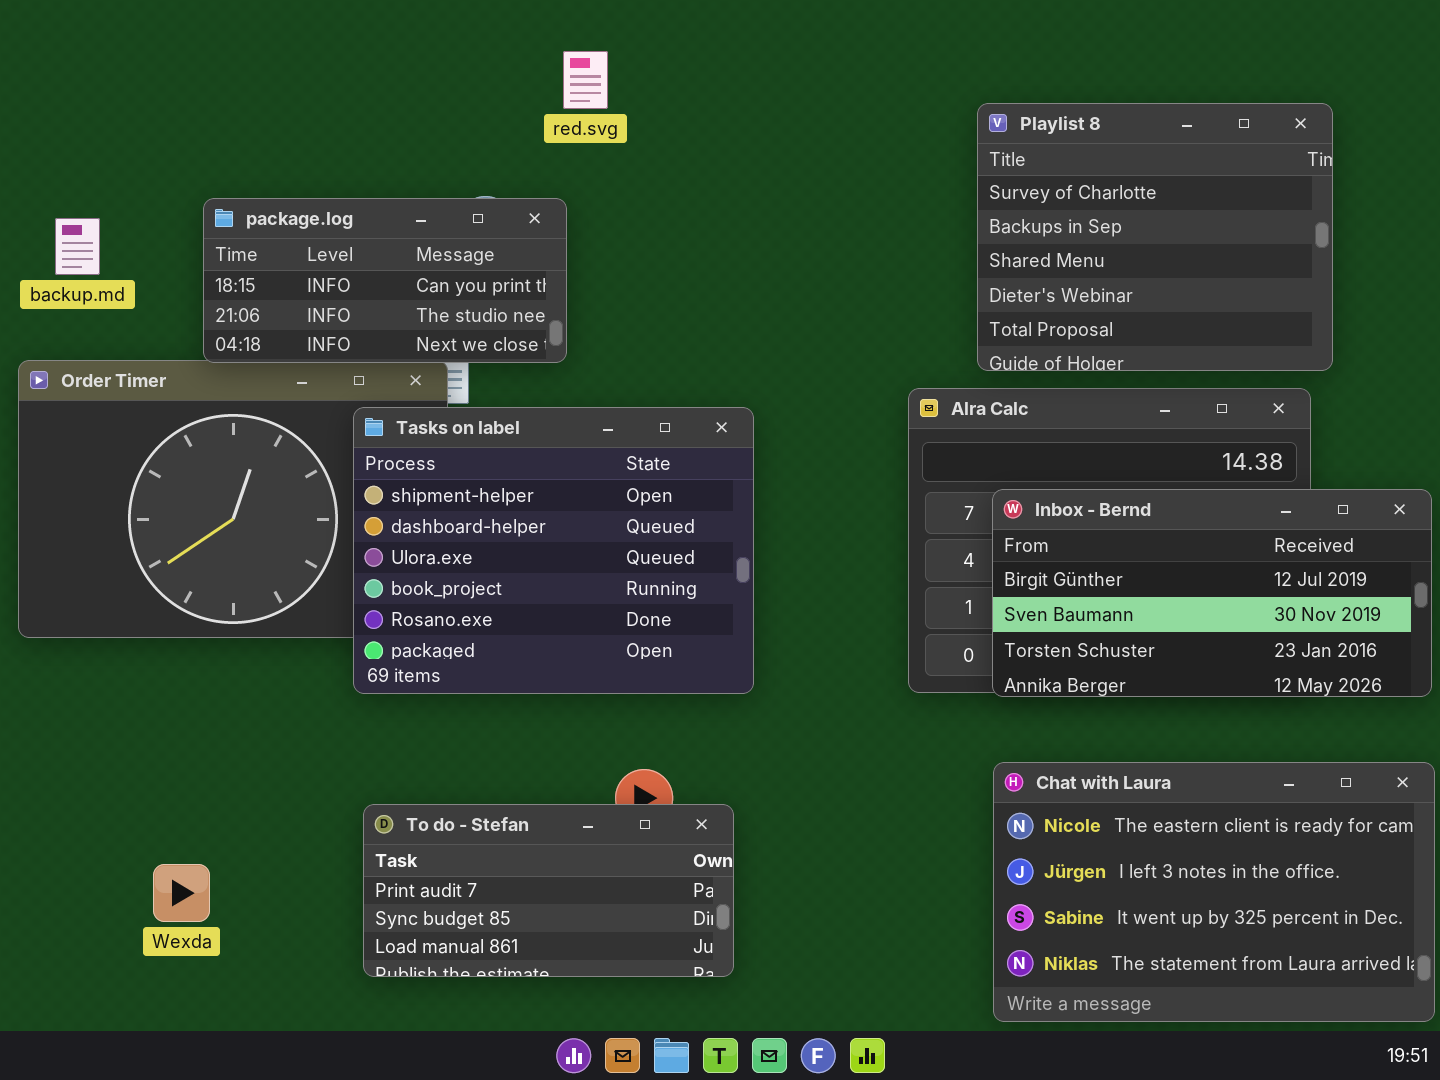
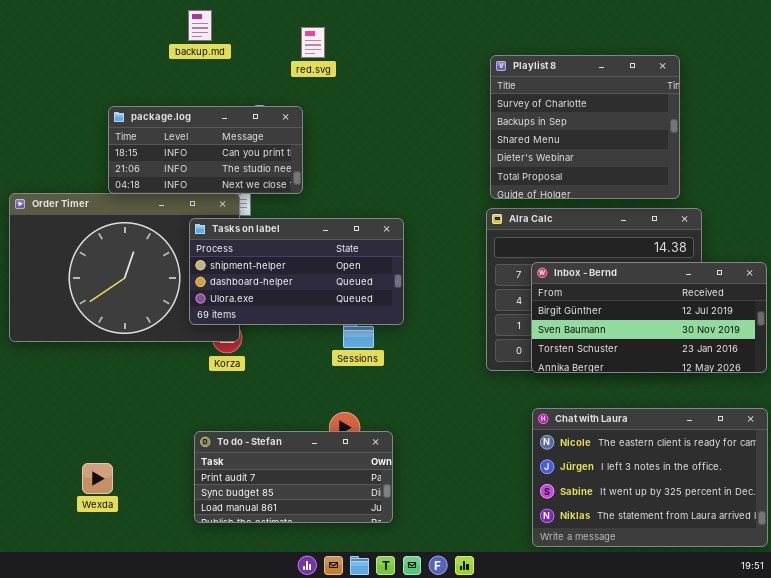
Playlist 8: [977,103,1333,371] -> [490,55,680,199], moved
backup.md: [55,218,100,275] -> [188,10,212,41], moved
Tasks on label: [353,407,754,694] -> [189,218,404,325], resized

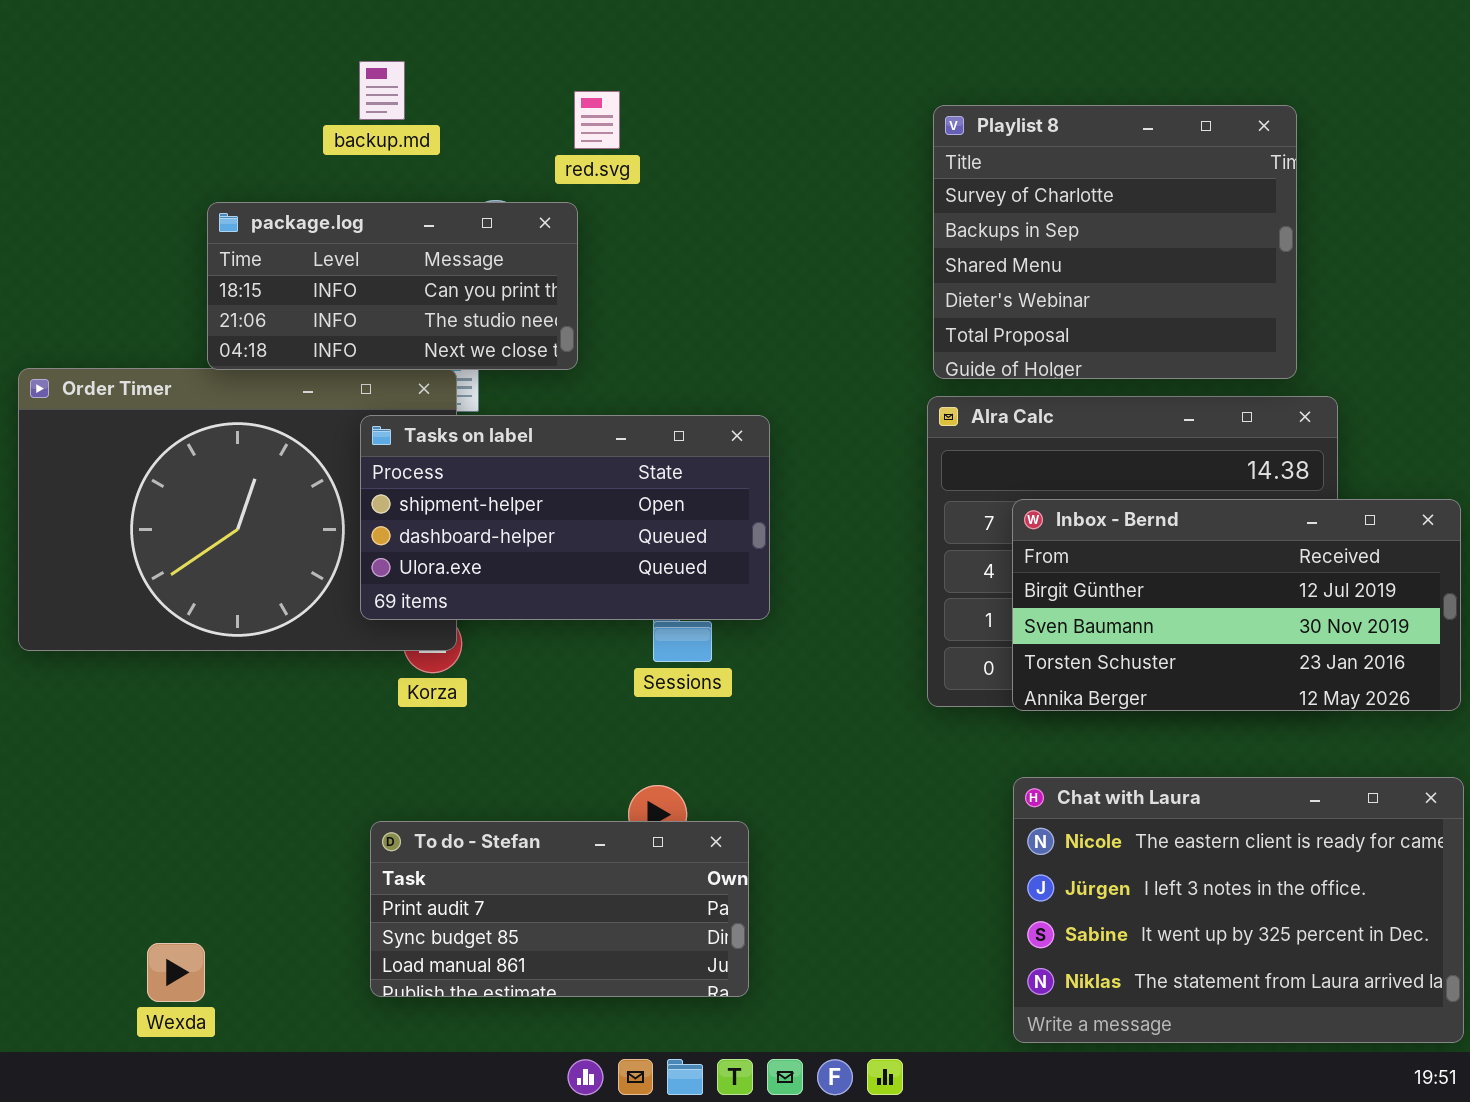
backup.md: [188,10,212,41] -> [359,61,405,120], moved
red.svg: [301,27,325,58] -> [574,91,620,149], moved
Wexda: [82,463,113,494] -> [147,943,205,1002], moved

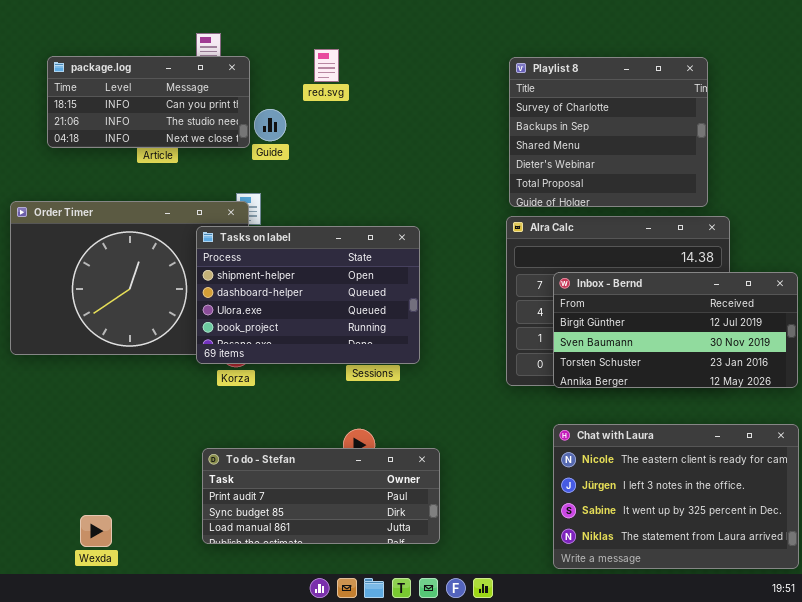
package.log: [207,202,578,370] -> [47,56,250,148], moved
Tasks on label: [360,415,770,620] -> [196,226,420,364], resized
To do - Stefan: [370,821,749,997] -> [202,448,440,544], resized

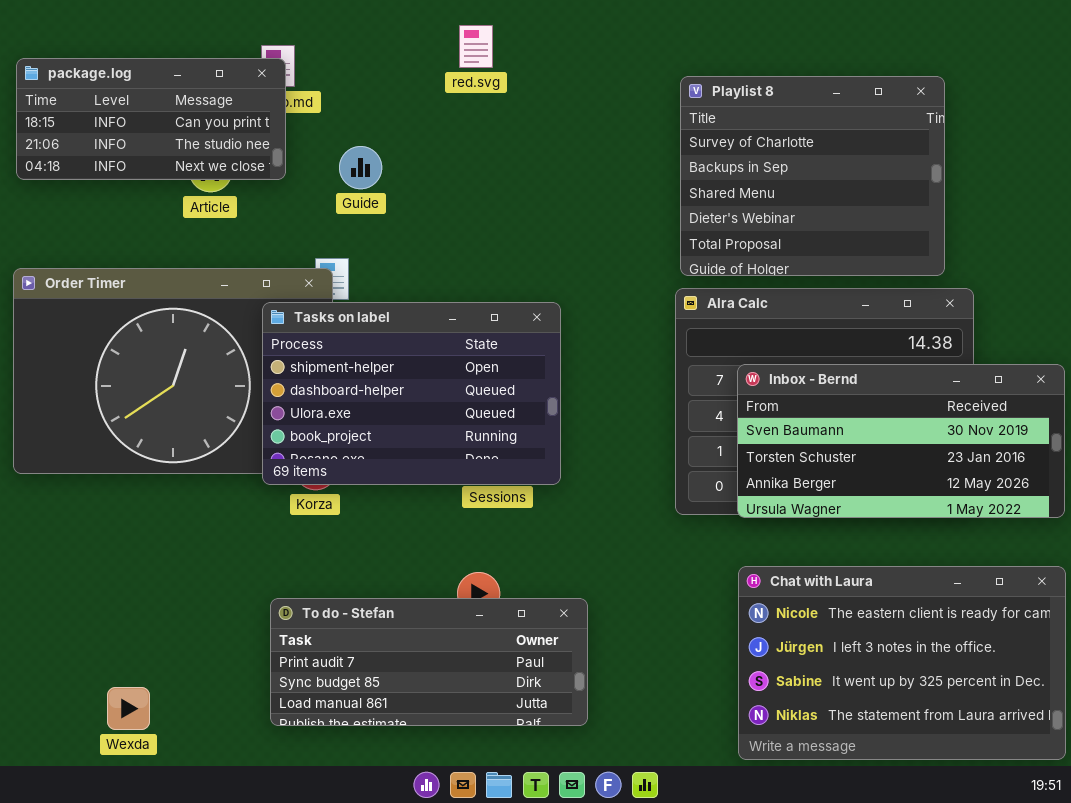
red.svg: [314,49,339,82] -> [459,25,493,68], moved
package.log: [47,56,250,148] -> [16,58,286,180], moved
Inbox - Bernd: [553,272,798,388] -> [737,364,1065,518], scrolled down 1 row

